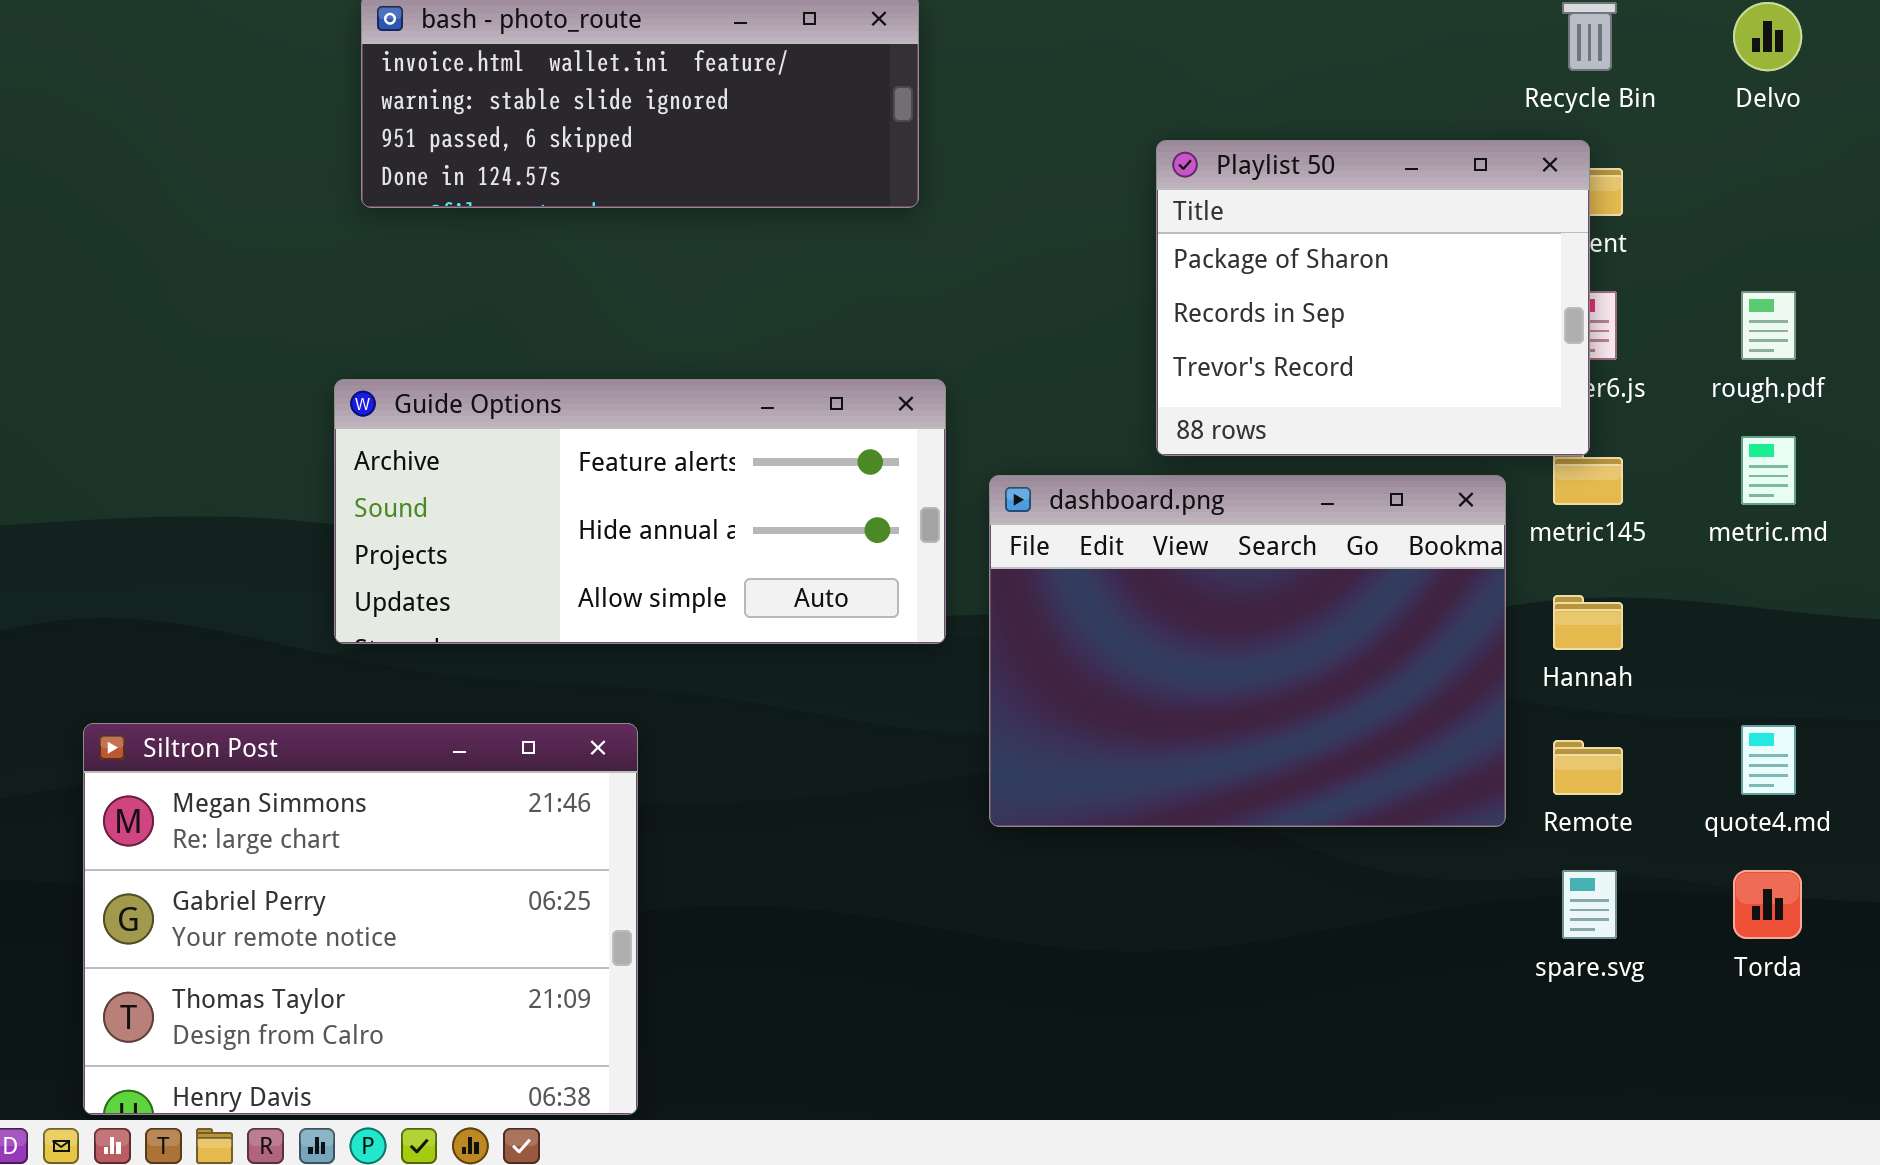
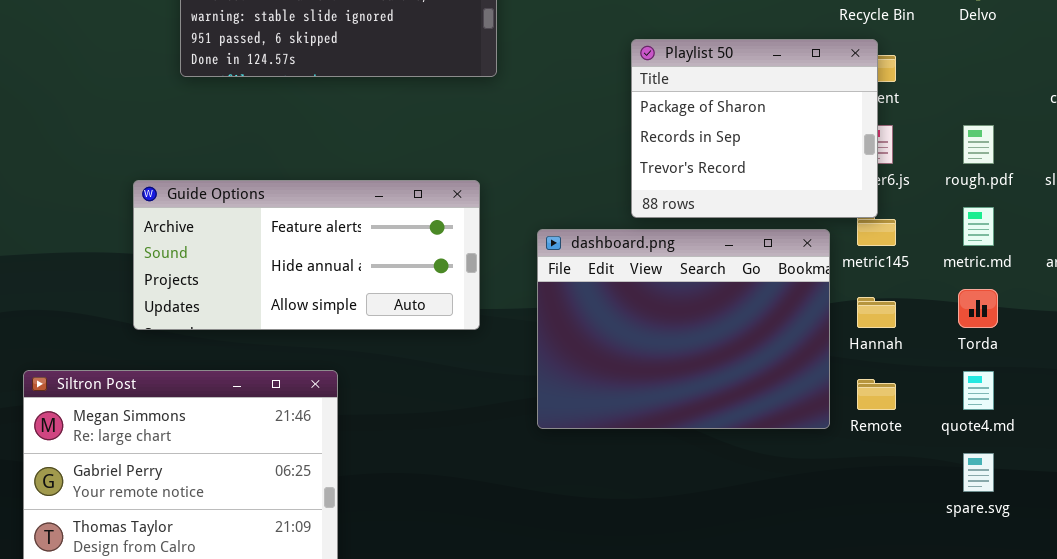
Guide Options: [334,379,946,644] -> [133,180,480,330], moved
spare.svg: [1562,870,1617,939] -> [963,453,994,492], moved
Torda: [1733,870,1802,939] -> [958,289,998,328], moved

